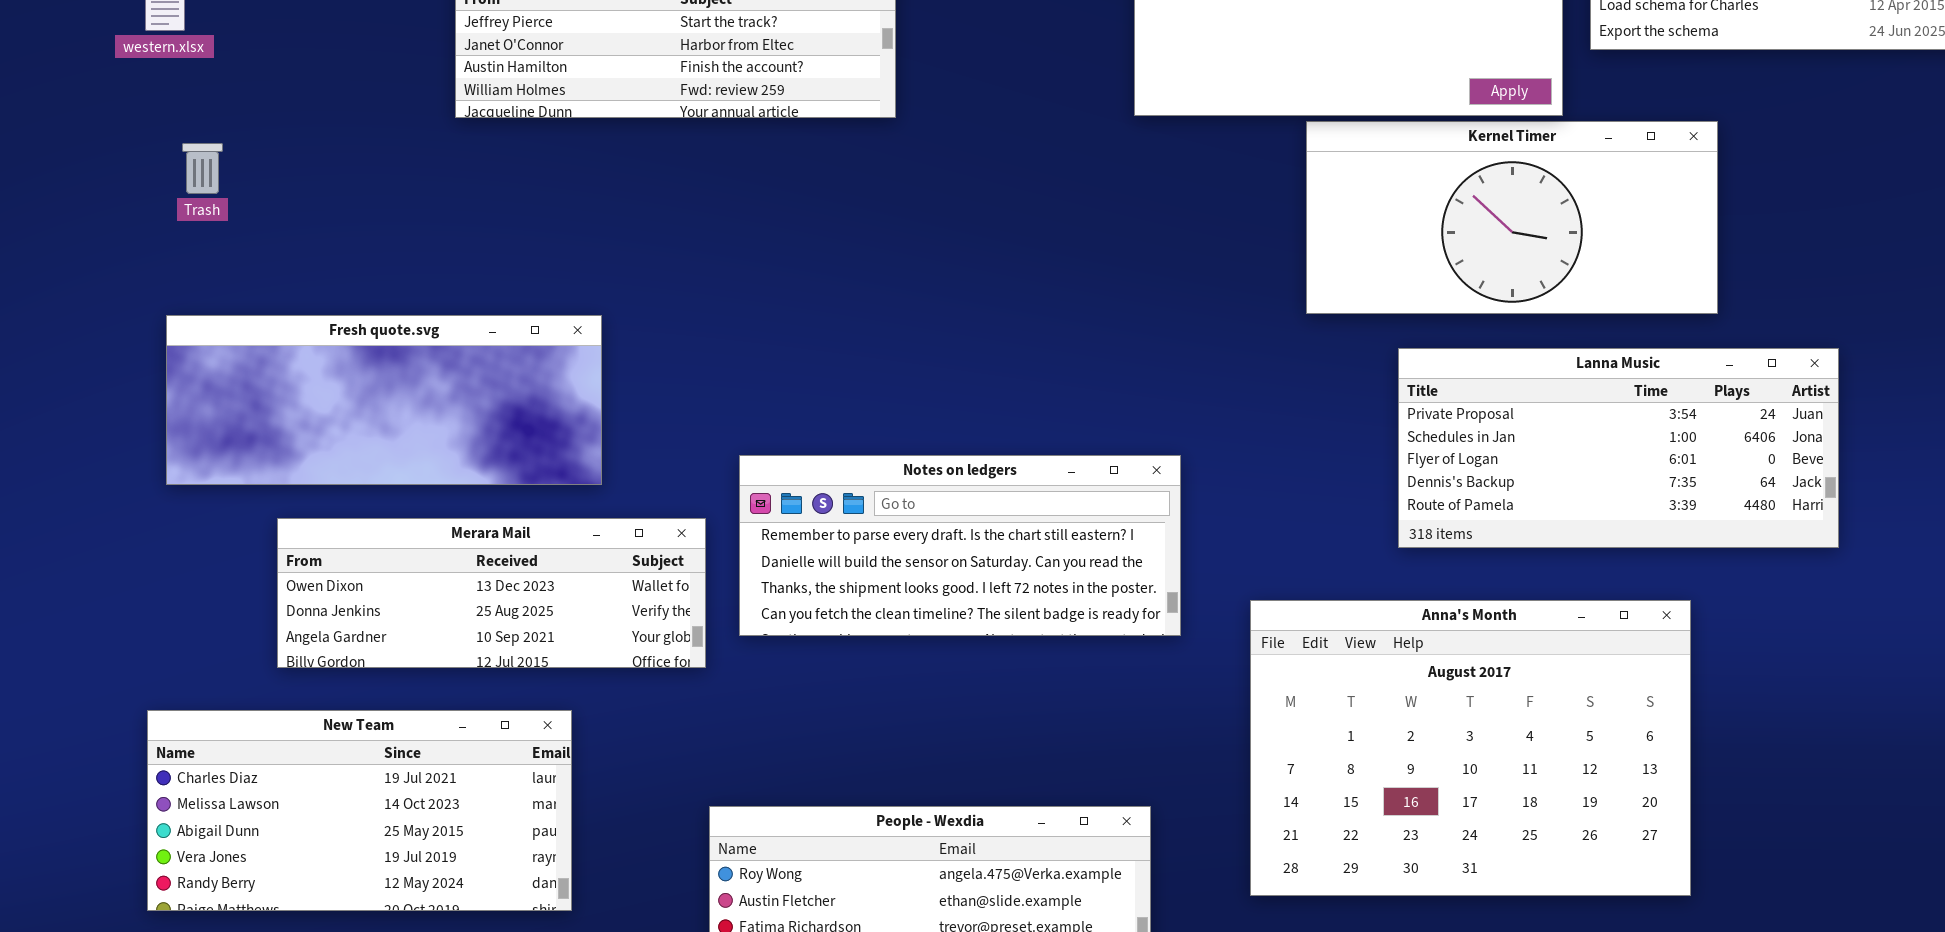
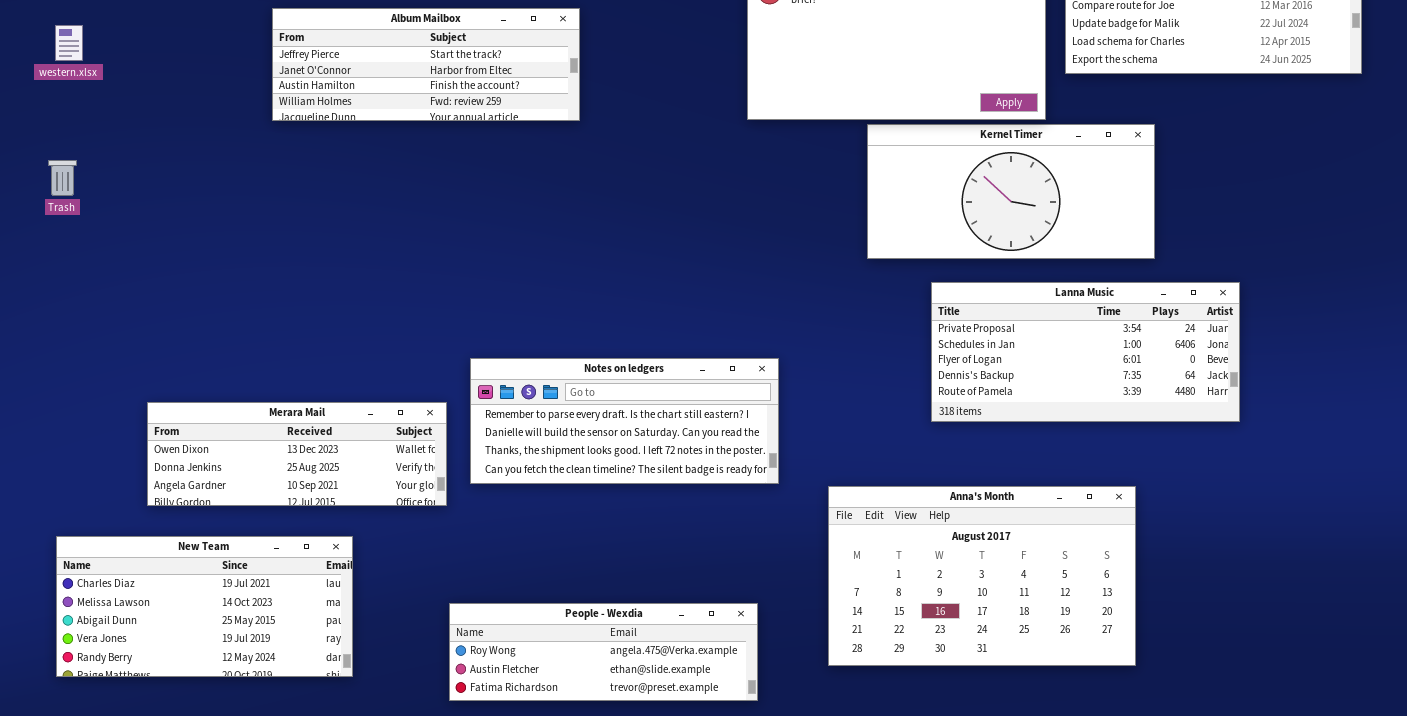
Trash: [182,143,223,194] -> [48,160,77,196], moved
Fresh quote.svg: [166,315,602,485] -> none, closed
Anna's Month: [1250,600,1691,896] -> [828,486,1136,666], resized

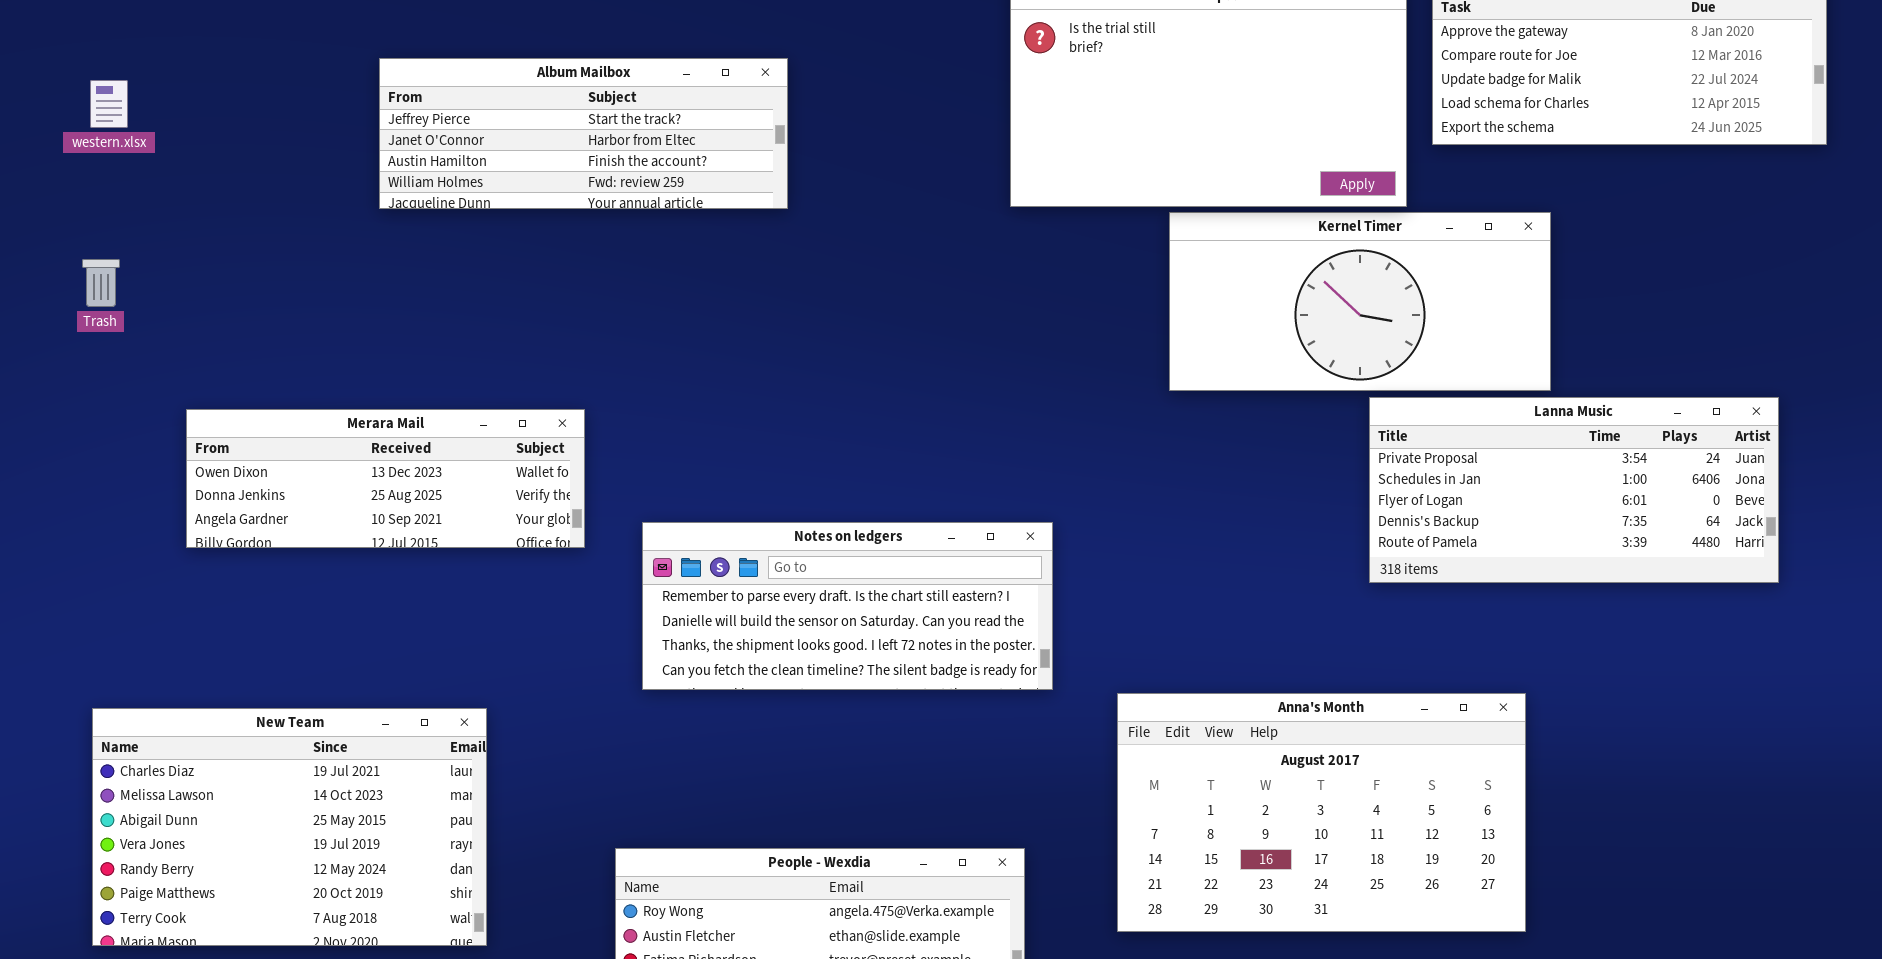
Lanna Music: [931,282,1240,422] -> [1369,397,1779,583], moved
Merara Mail: [147,402,447,506] -> [186,409,585,548], moved
New Team: [56,536,353,677] -> [92,708,487,946], resized

